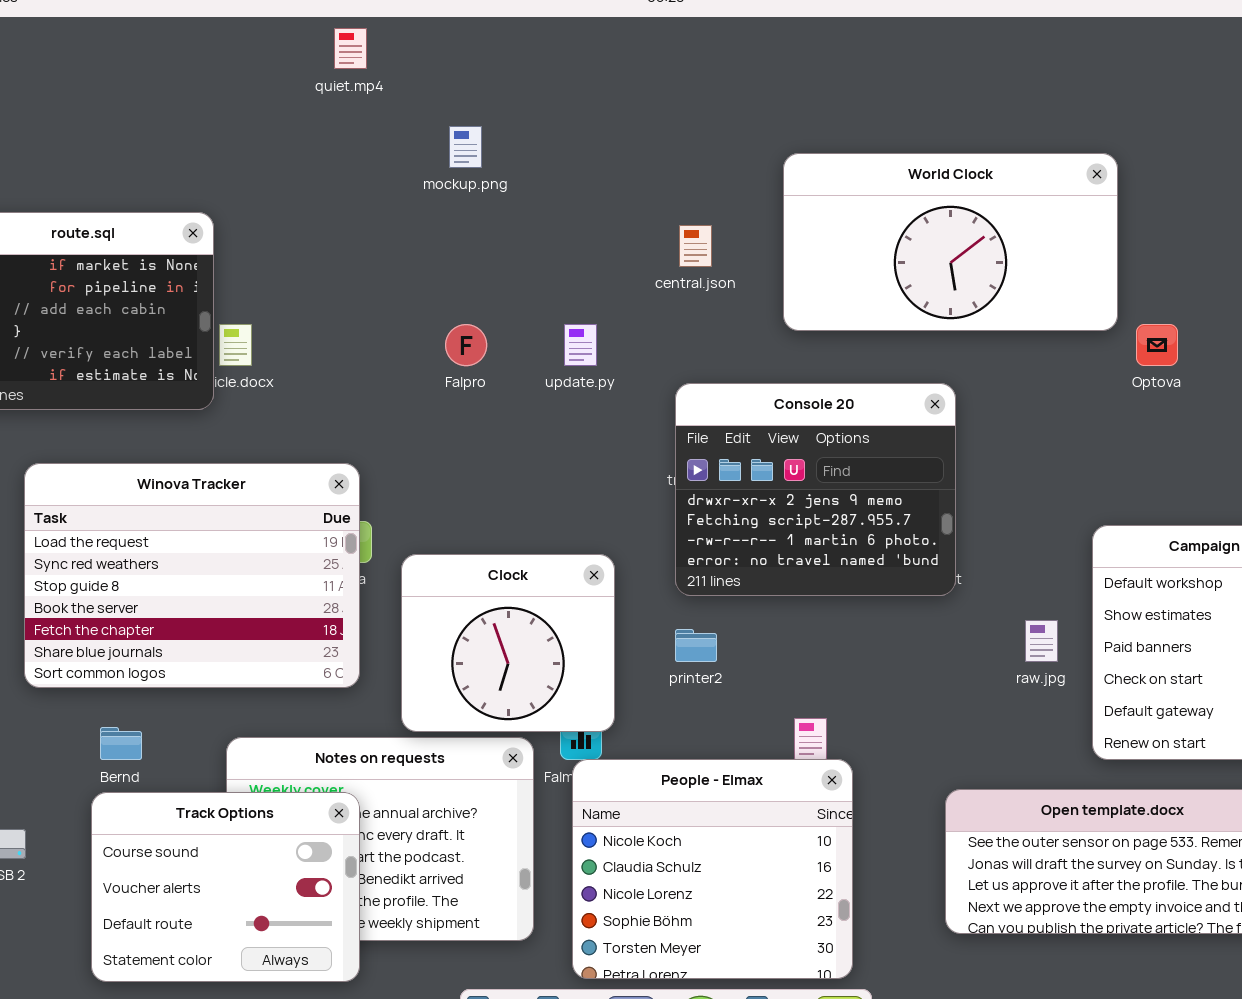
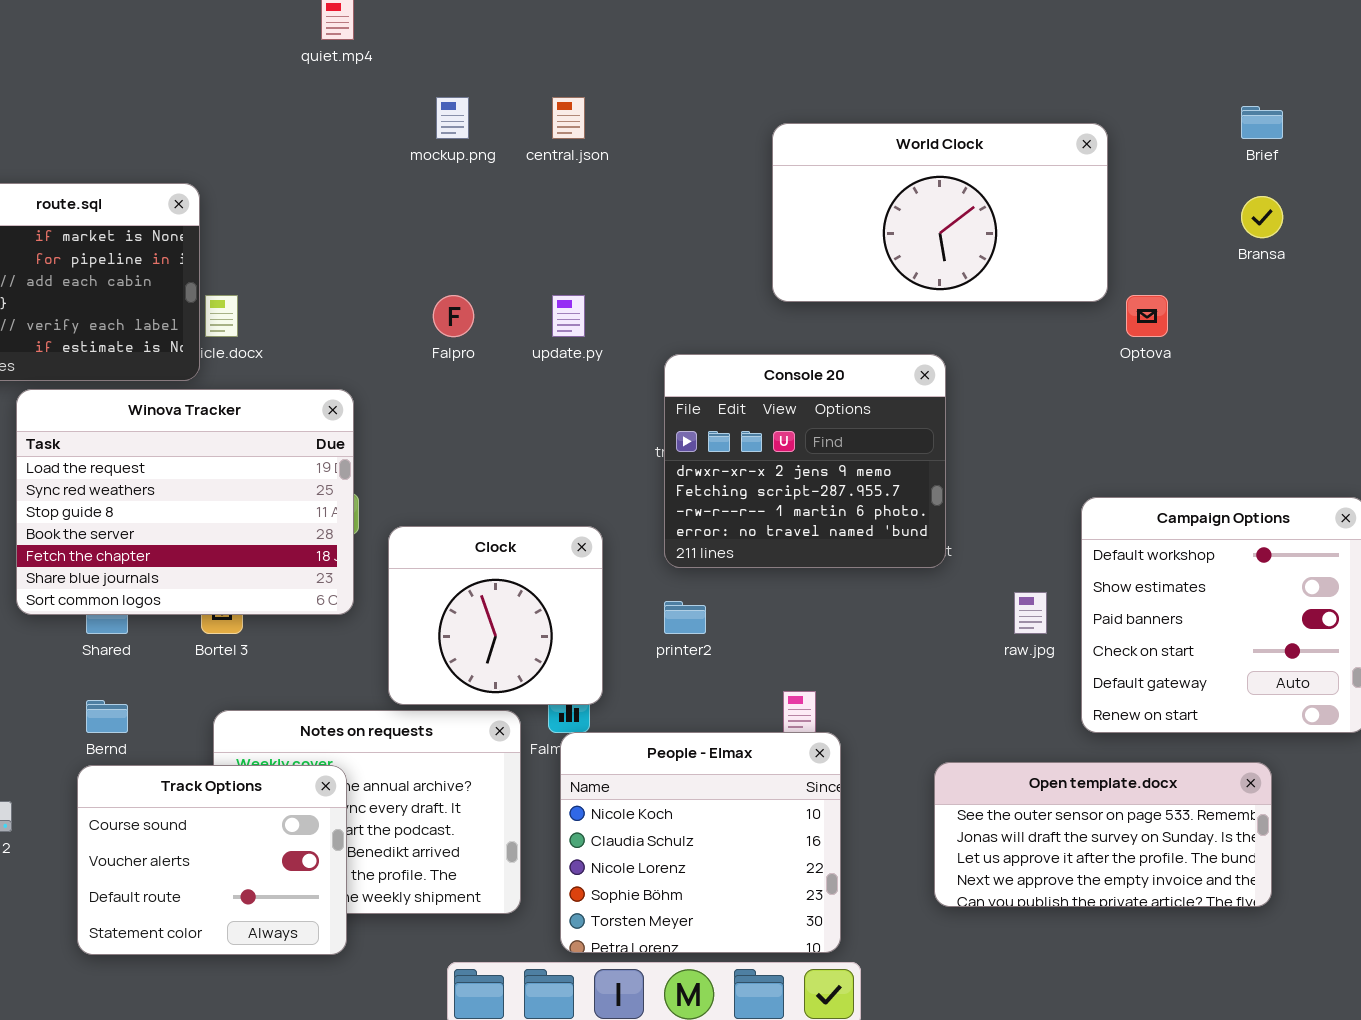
central.json: [679,225,712,267] -> [552,97,585,139], moved
Winova Tracker: [24,463,360,688] -> [16,389,354,615], moved

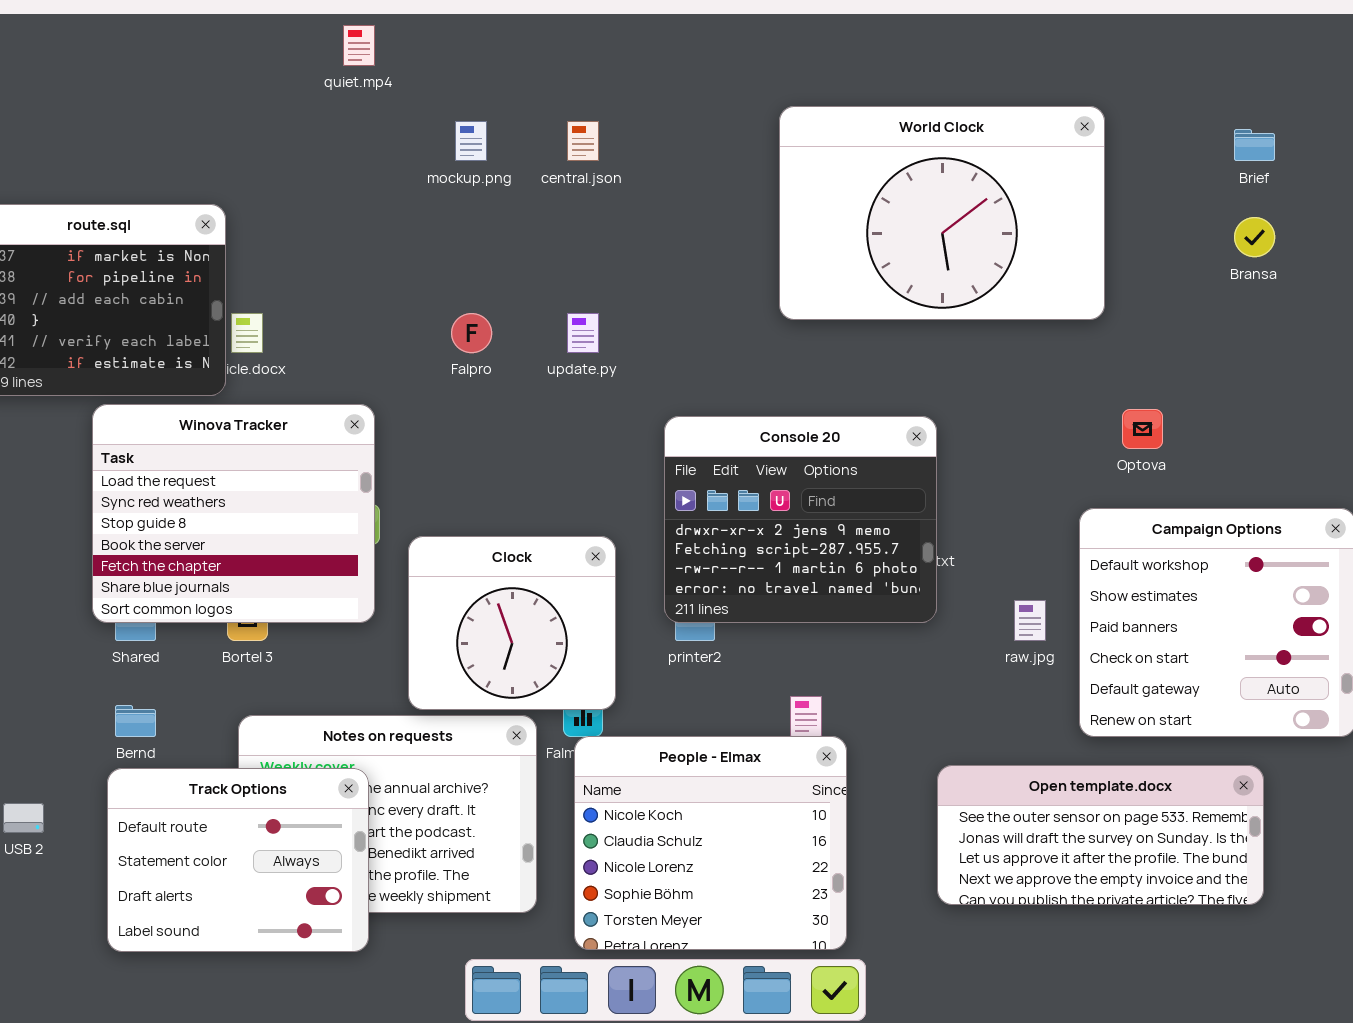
World Clock: [772,123,1108,302] -> [779,106,1105,320], resized
Optova: [1126,295,1168,337] -> [1122,409,1163,449], moved
Console 20: [664,354,946,568] -> [664,416,937,623], moved
Winova Tracker: [16,389,354,615] -> [92,404,375,623], resized
Track Options: [77,765,347,955] -> [107,768,369,952], scrolled down 2 rows

